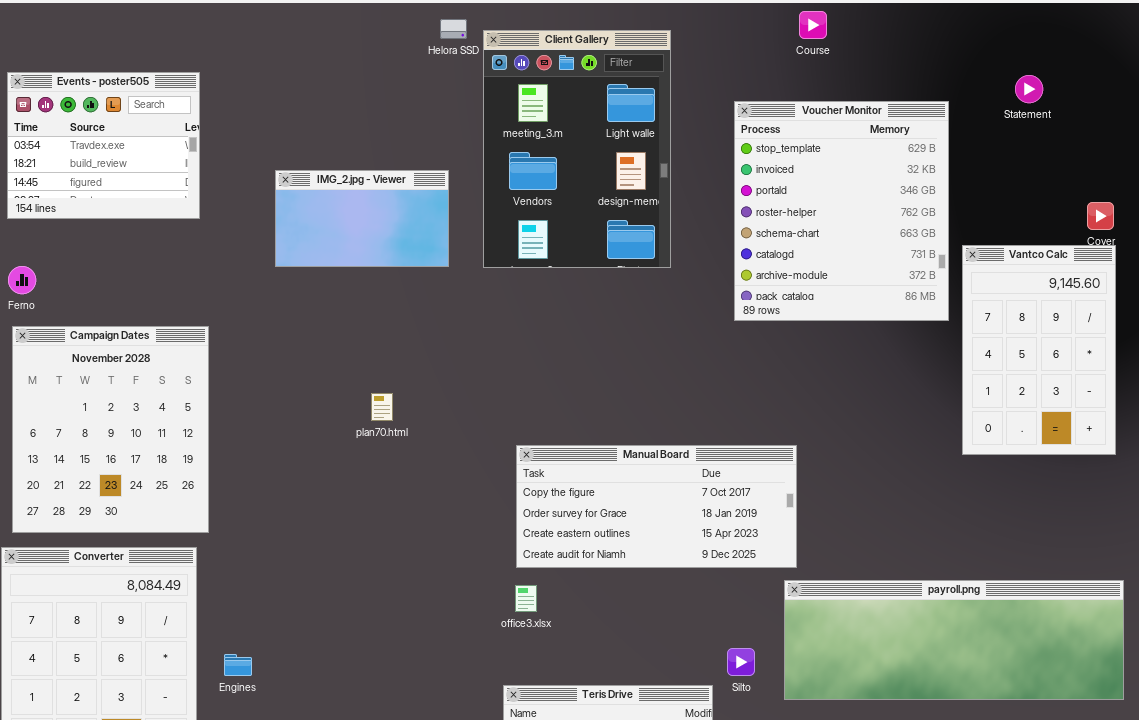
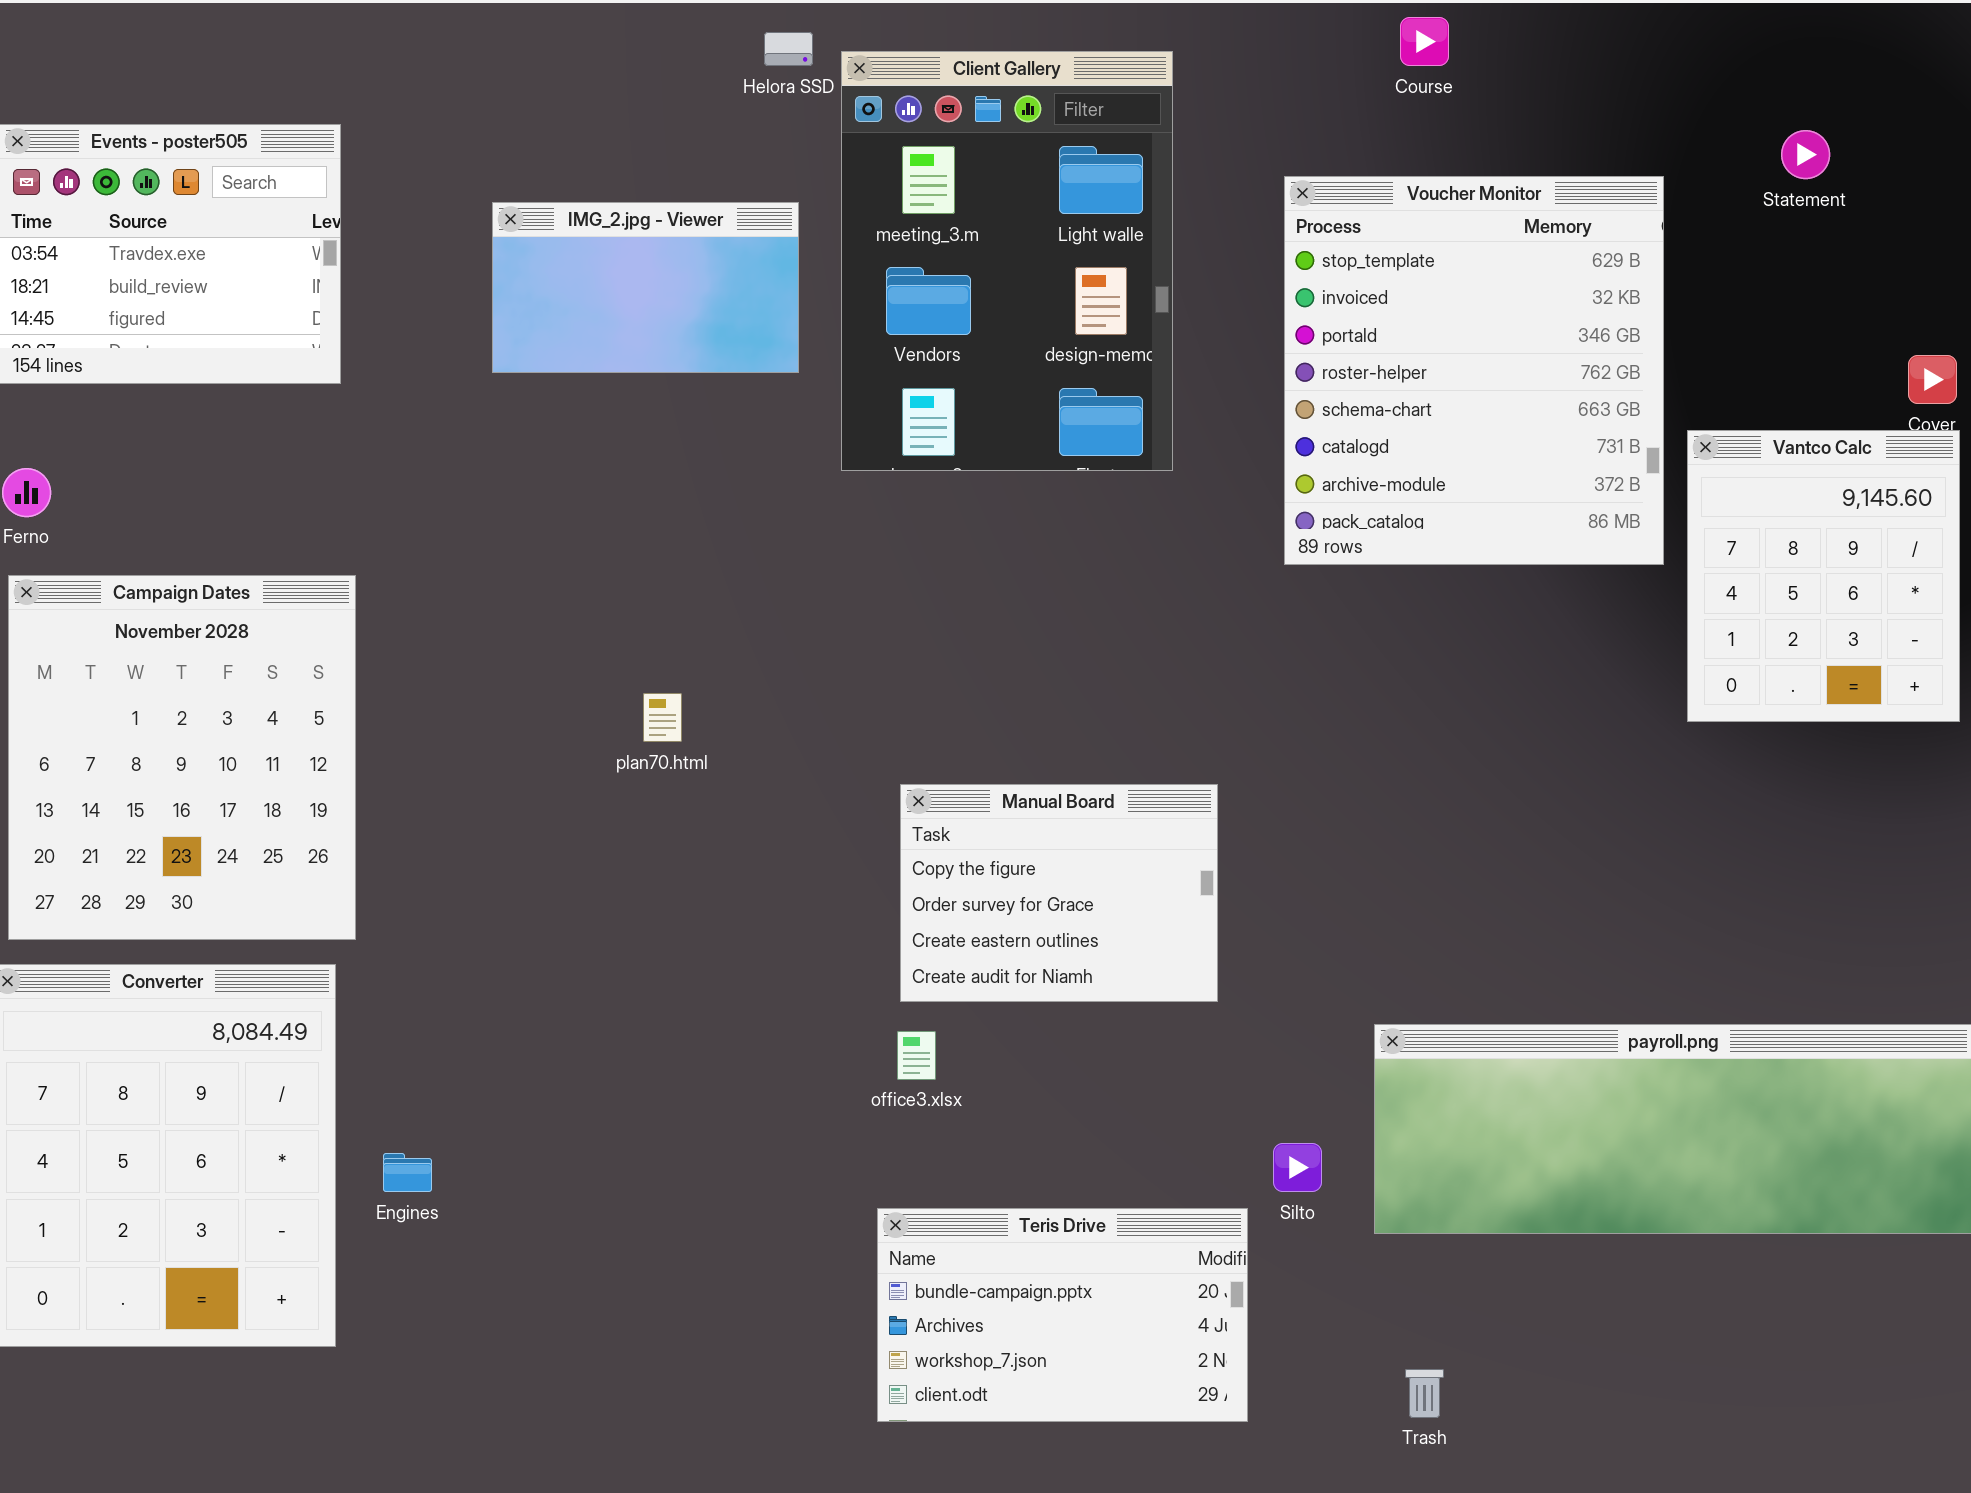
IMG_2.jpg - Viewer: [275,170,449,267] -> [492,202,799,373], moved
Vantco Calc: [962,245,1116,455] -> [1687,430,1960,722], resized
Manual Board: [516,445,797,568] -> [900,784,1218,1002], resized

